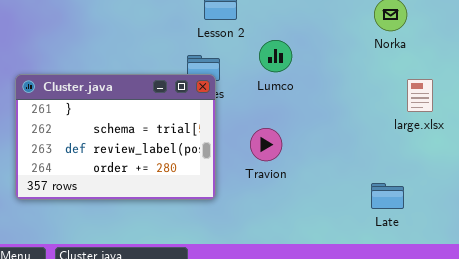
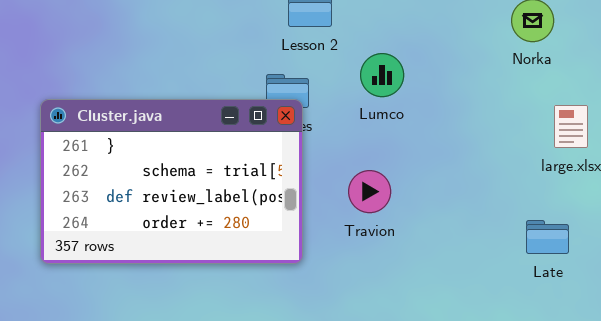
Late: [371,183,404,209] -> [526,220,569,254], moved

